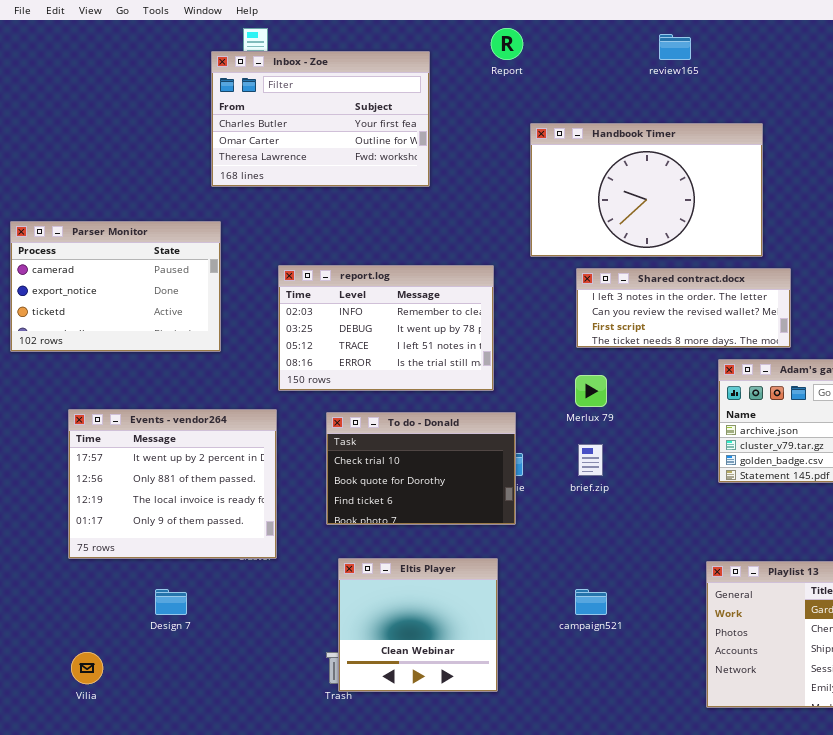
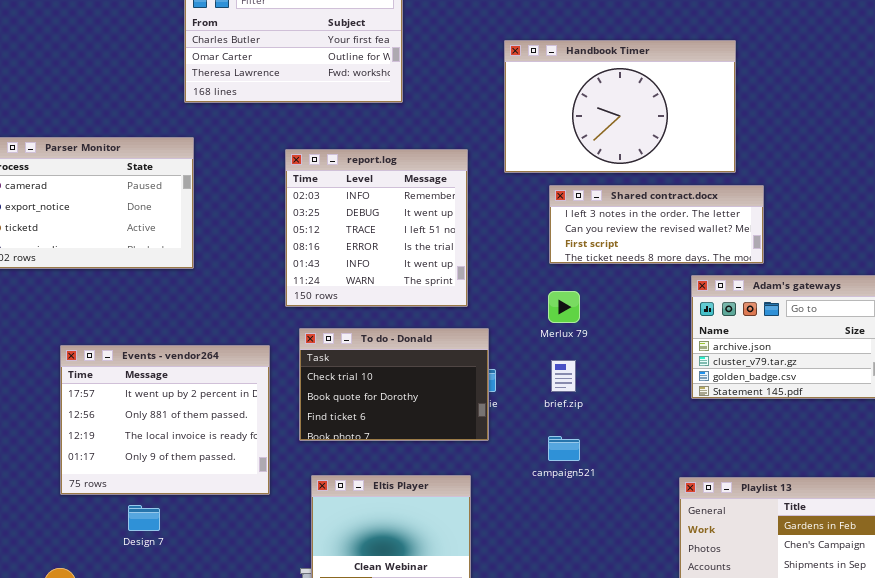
report.log: [278,265,494,391] -> [285,149,468,307], resized
Events - vendor264: [68,409,277,559] -> [60,345,270,495], moved
campaign521: [575,589,607,615] -> [548,436,580,461], moved

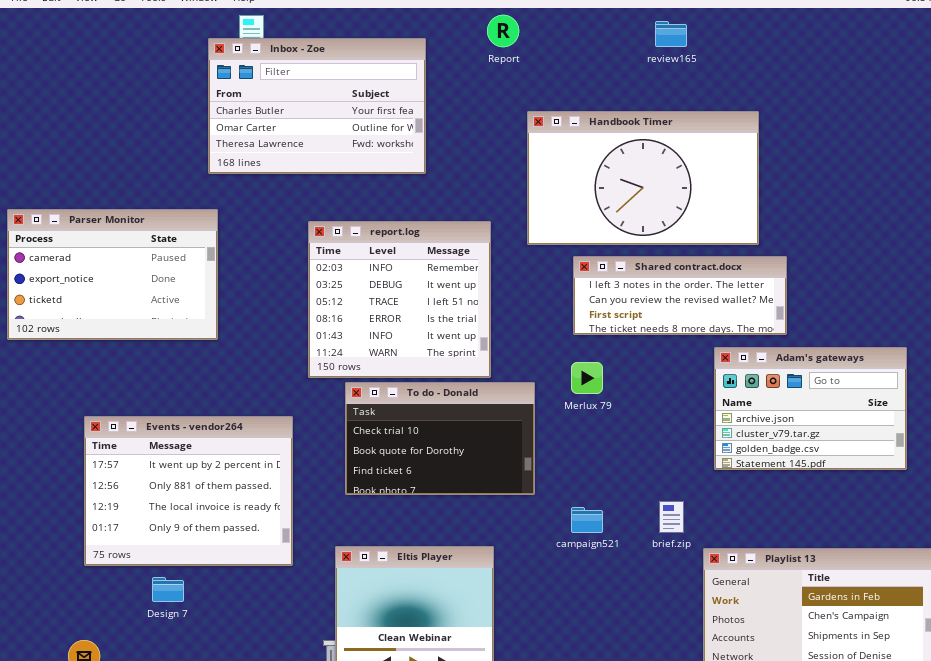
To do - Donald: [299,328,489,441] -> [345,382,535,495], moved
brief.zip: [551,360,576,392] -> [659,501,684,533], moved

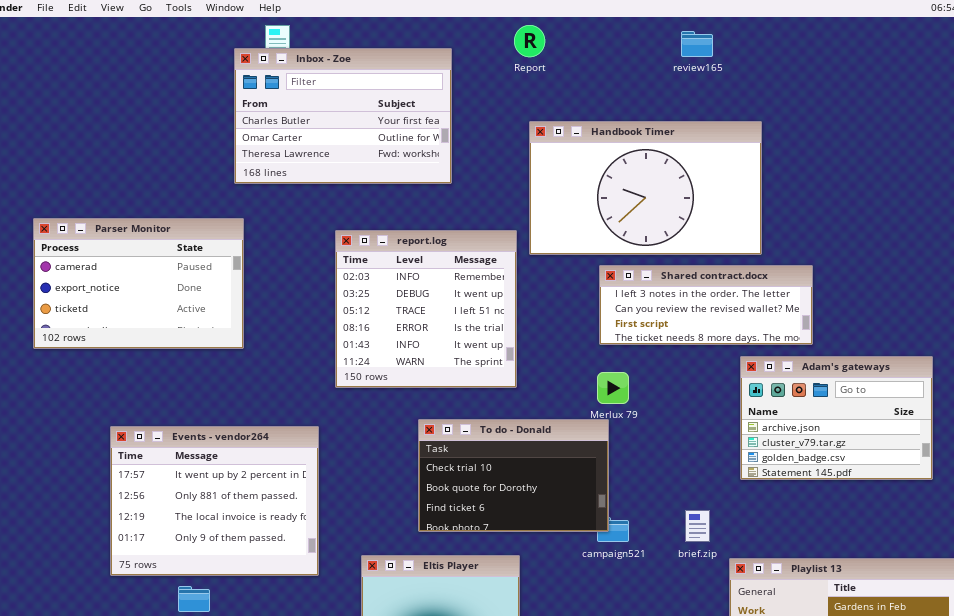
Handbook Timer: [527,111,759,245] -> [529,121,762,255], moved
To do - Donald: [345,382,535,495] -> [418,419,609,532], moved

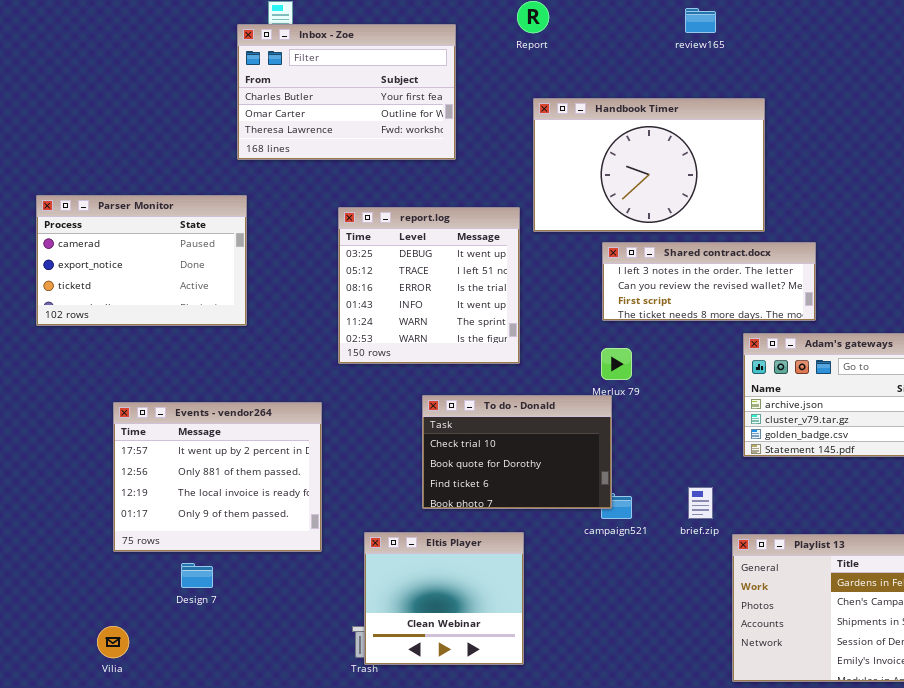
report.log: [335,230,517,388] -> [338,207,520,364], scrolled down 1 row

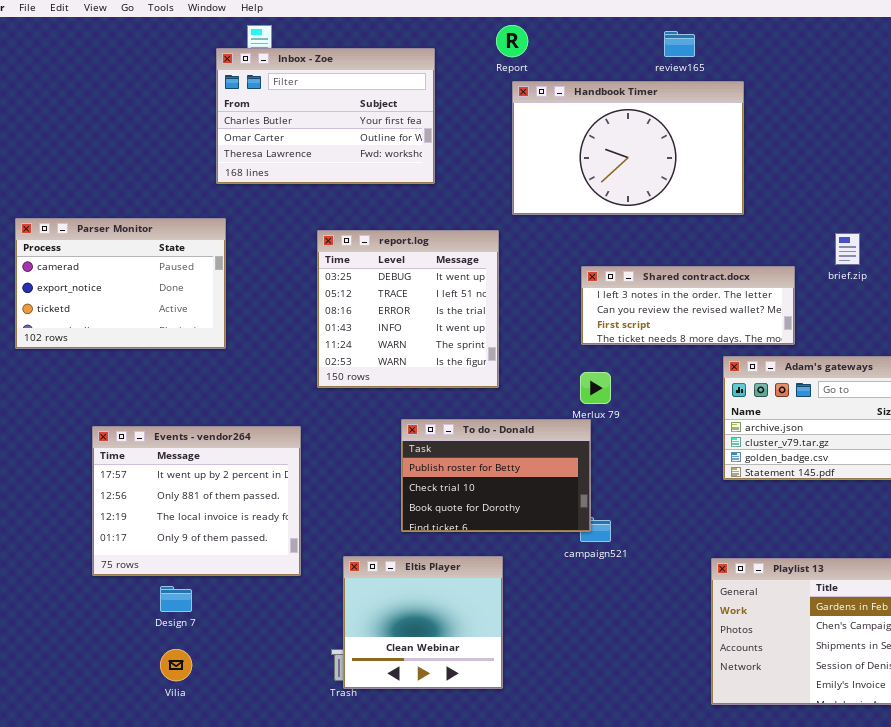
Handbook Timer: [533,98,765,232] -> [512,81,744,215], moved
To do - Donald: [422,395,612,509] -> [401,419,591,532], scrolled up 1 row
brief.zip: [688,487,713,519] -> [835,233,860,265], moved
Vilia: [97,626,129,658] -> [160,649,192,681], moved

